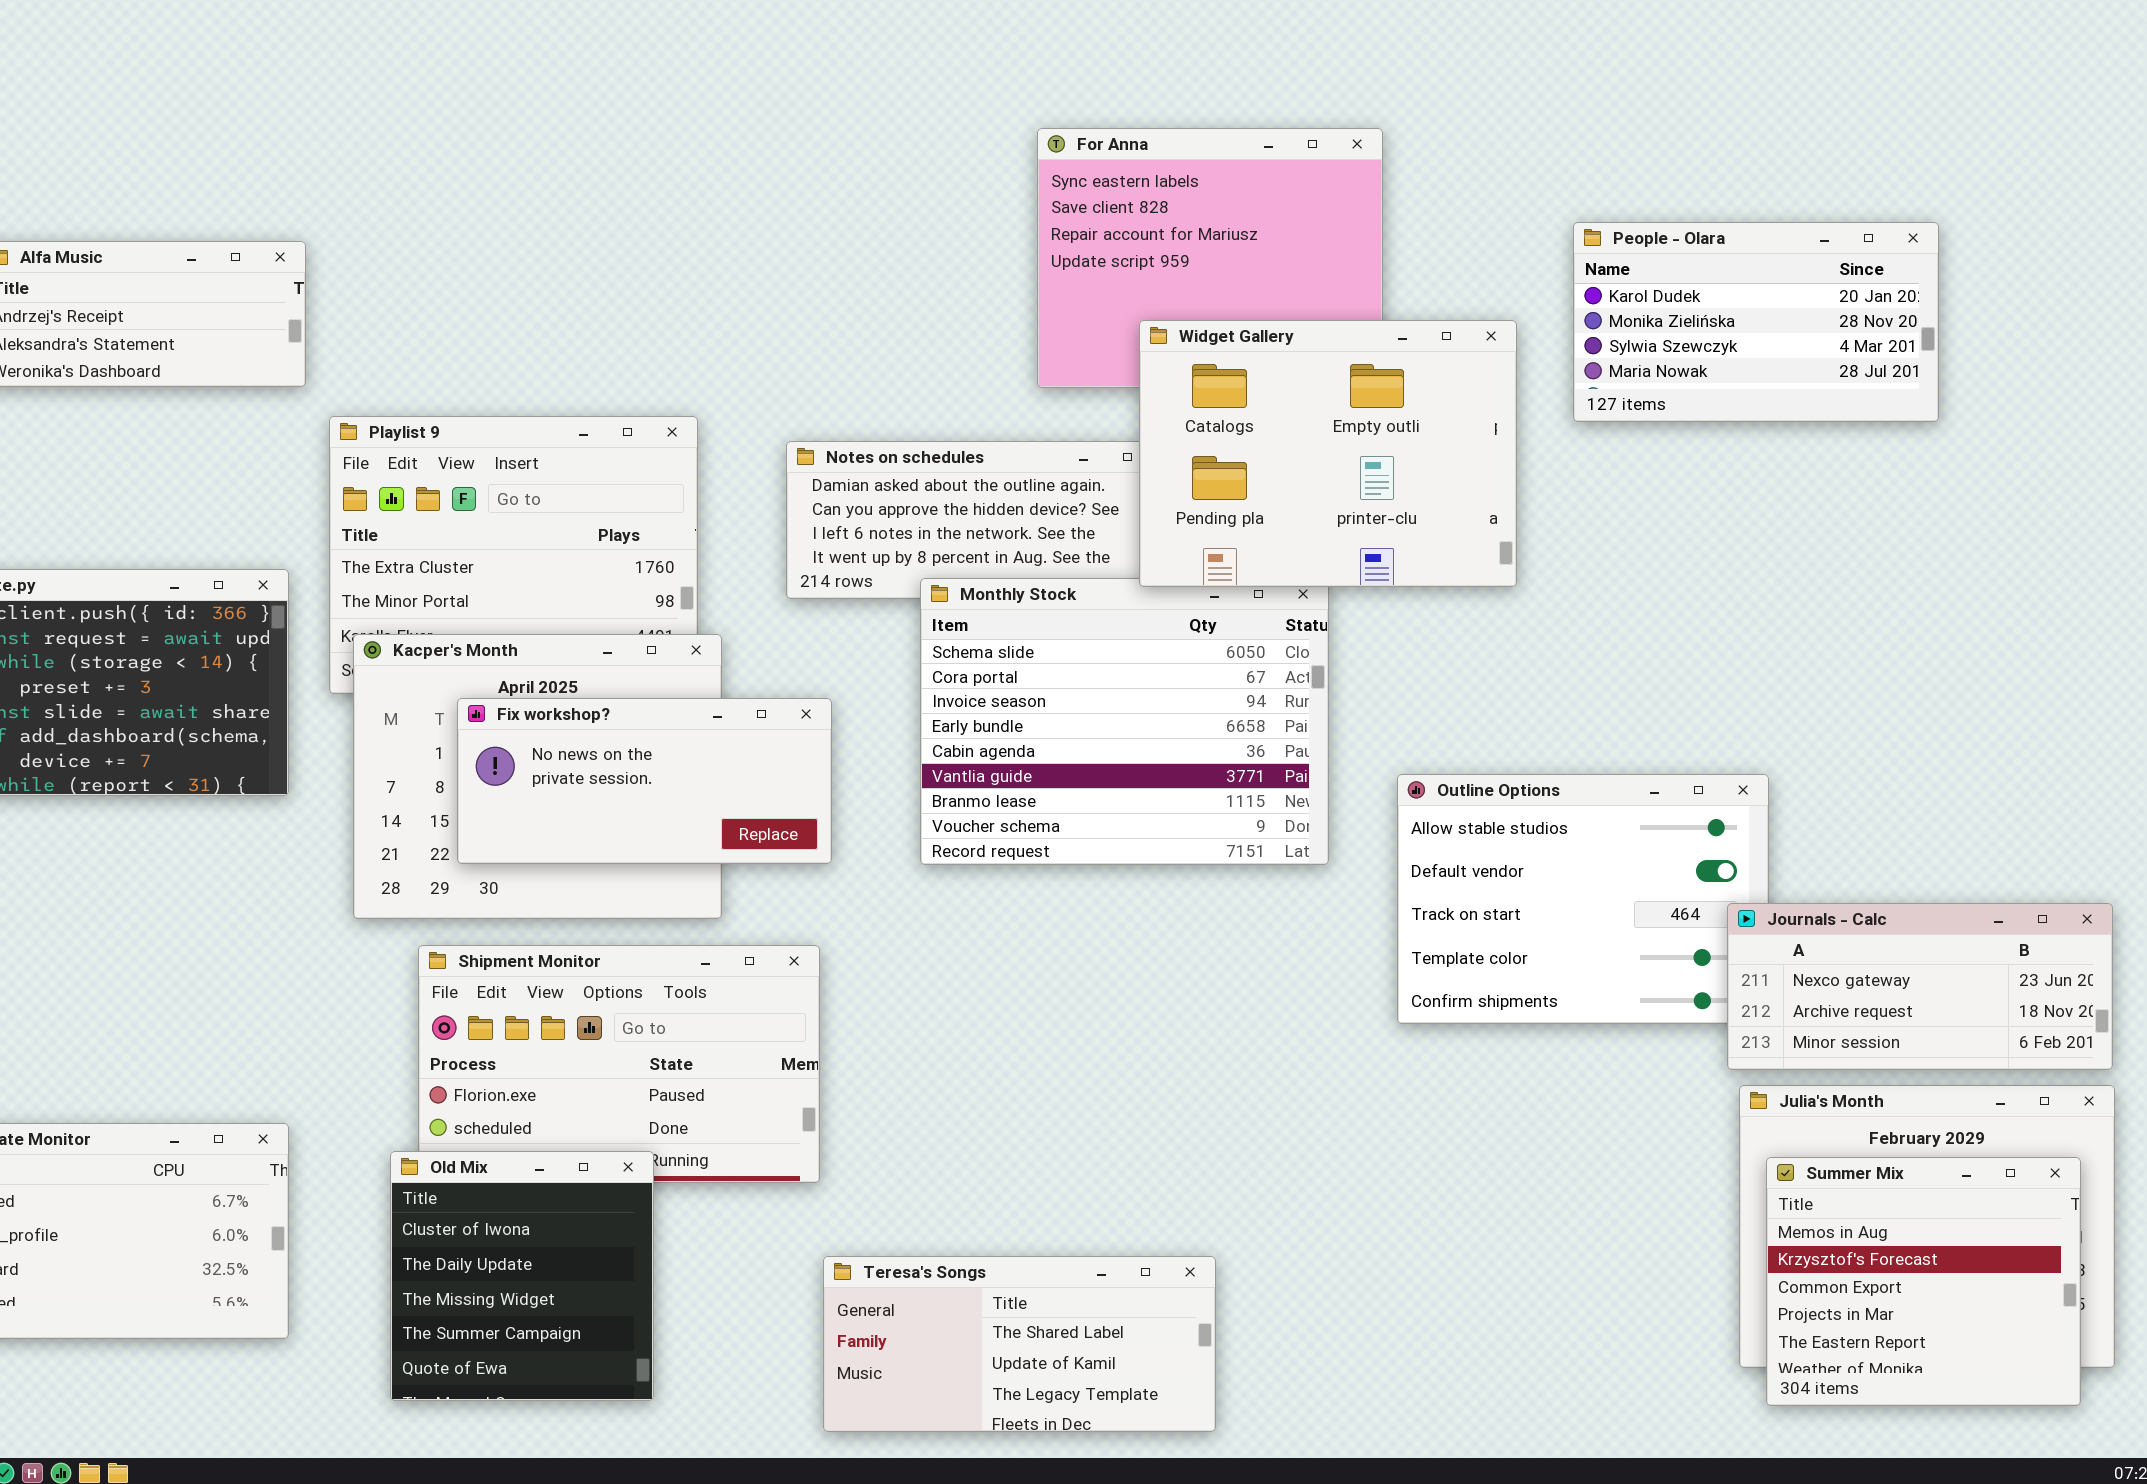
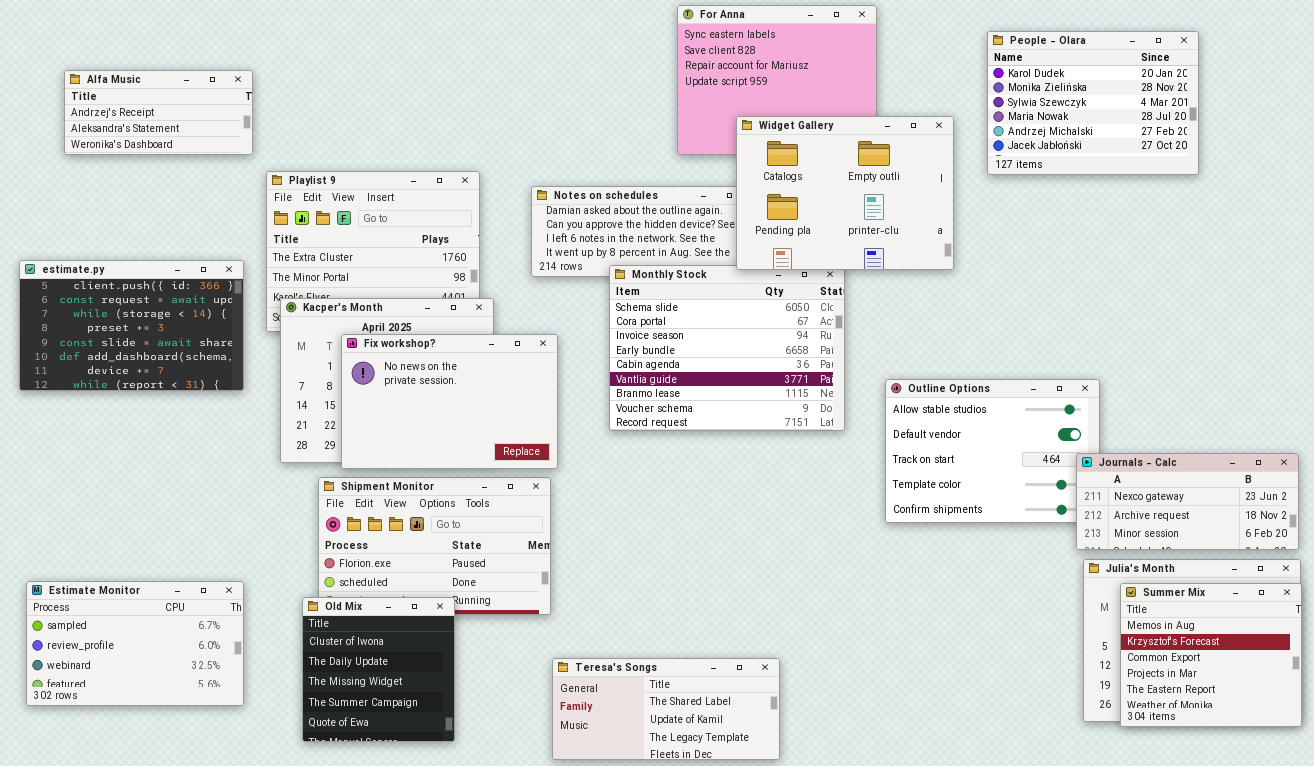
People - Olara: [1573,222,1939,422] -> [987,31,1199,175], resized
Fix workshop?: [457,698,832,864] -> [341,334,558,469], resized
Summer Mix: [1766,1157,2081,1406] -> [1120,583,1302,727], moved

